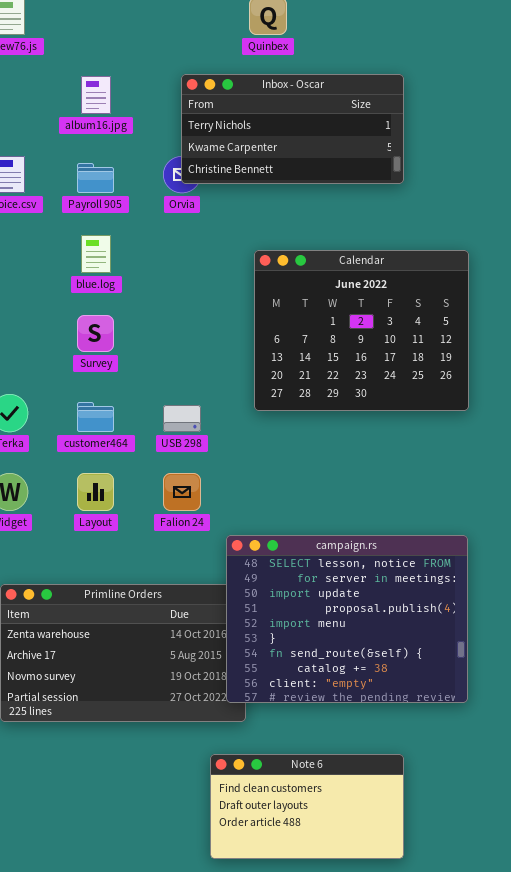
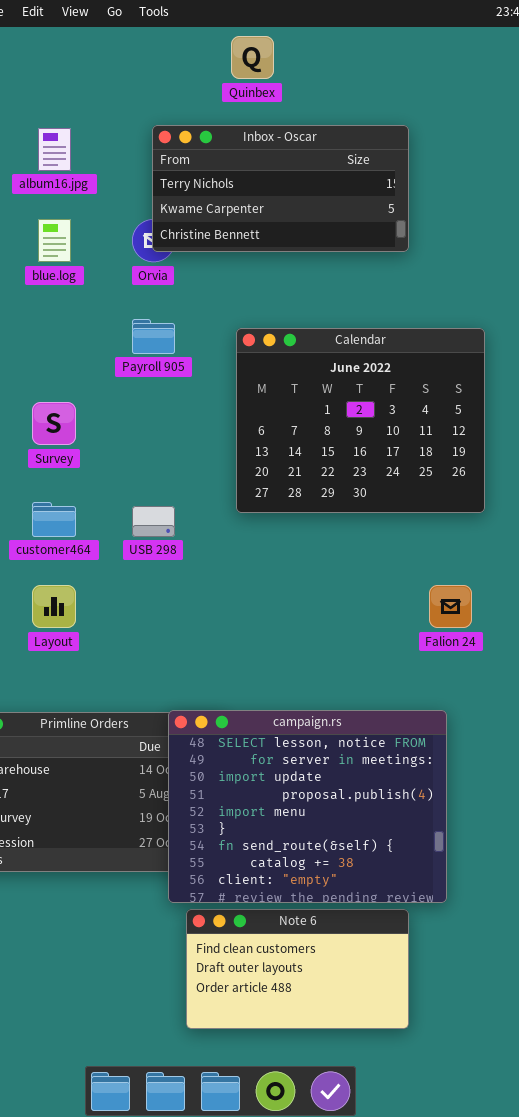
Payroll 905: [77,163,114,193] -> [132,319,175,354], moved
blue.log: [81,235,111,273] -> [38,219,71,262], moved
Falion 24: [163,473,201,511] -> [429,585,472,628], moved
campaign.rs: [226,535,468,703] -> [168,710,447,903], moved

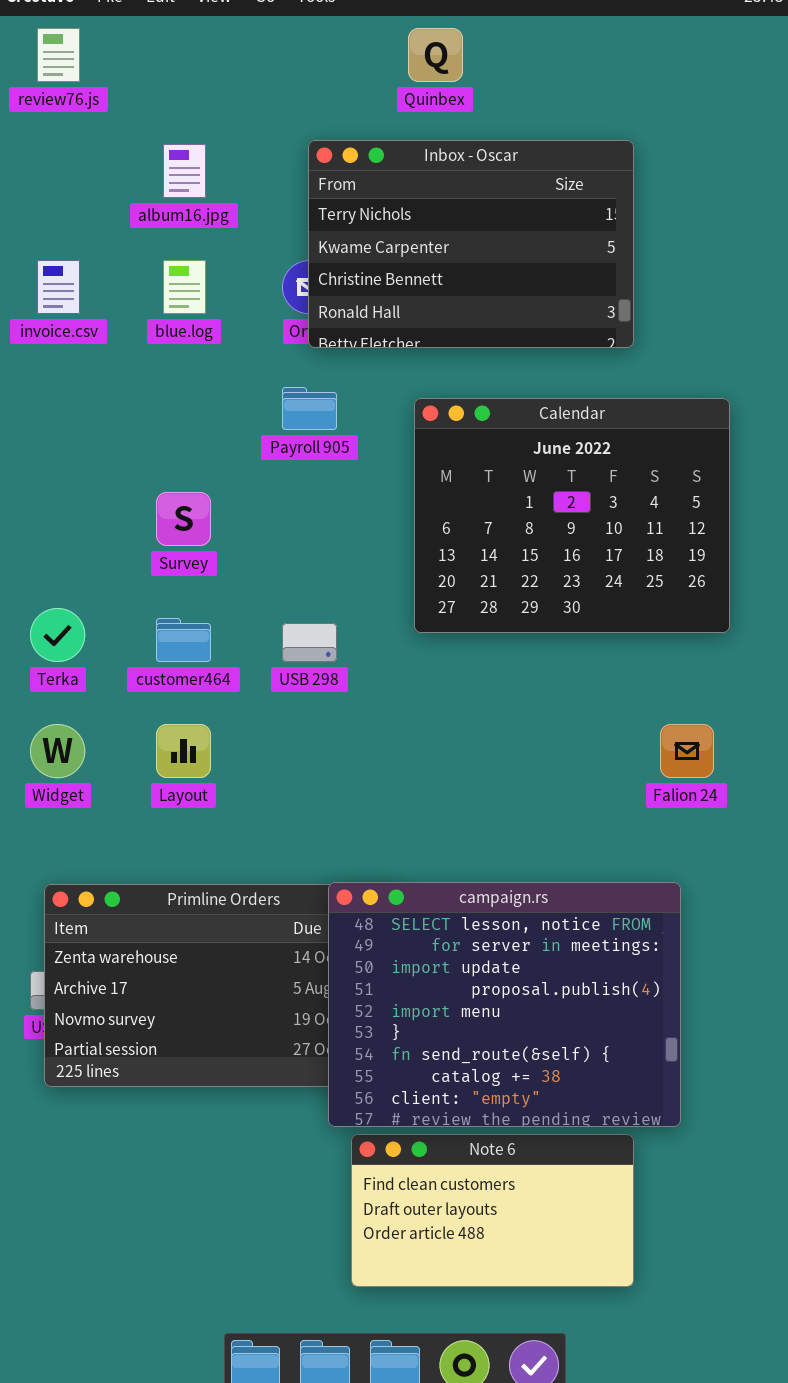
Inbox - Oscar: [152,125,409,252] -> [308,140,634,348], resized

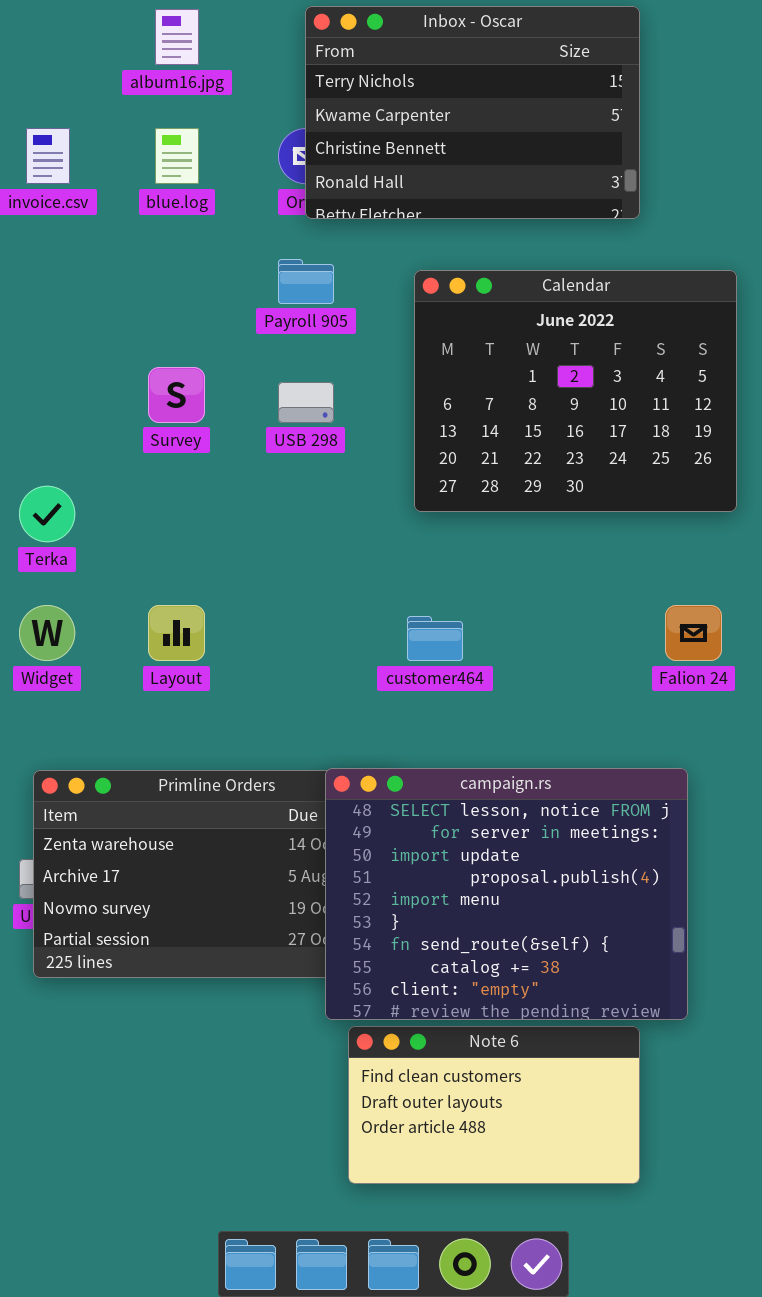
customer464: [156,618,211,662] -> [407,616,463,661], moved
USB 298: [282,623,337,662] -> [278,382,334,423], moved

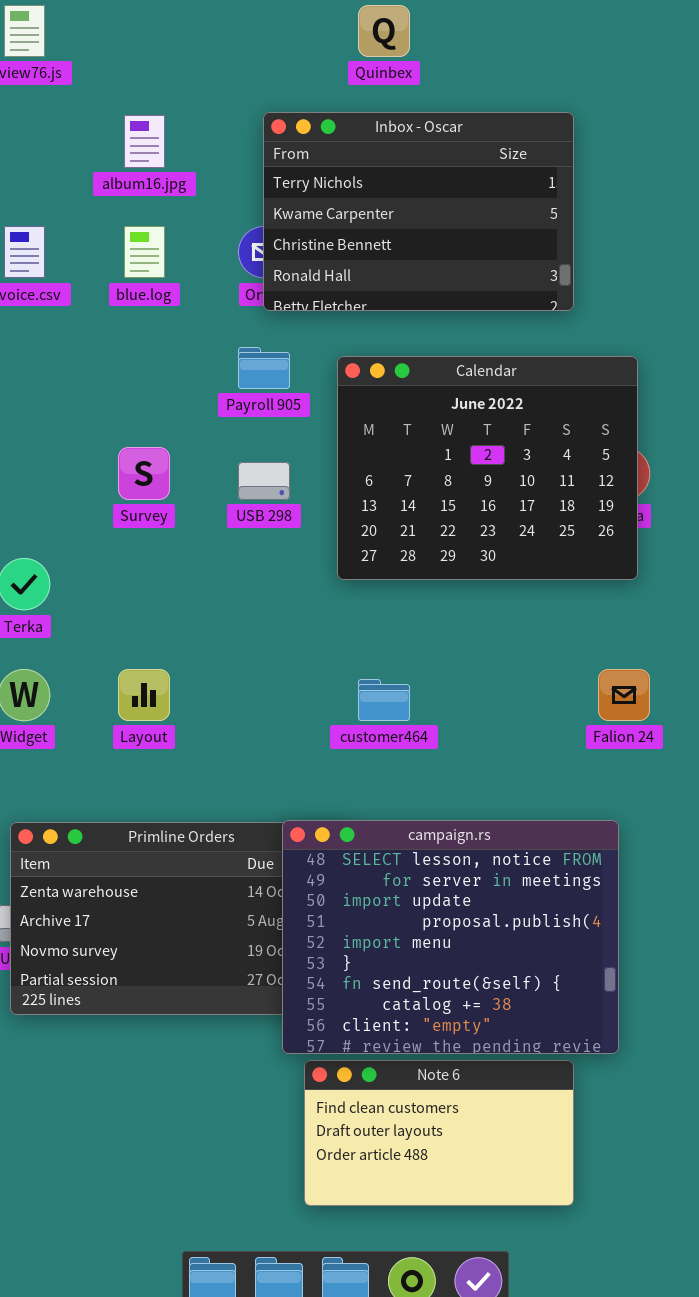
Calendar: [414,270,737,512] -> [337,356,638,580], moved

